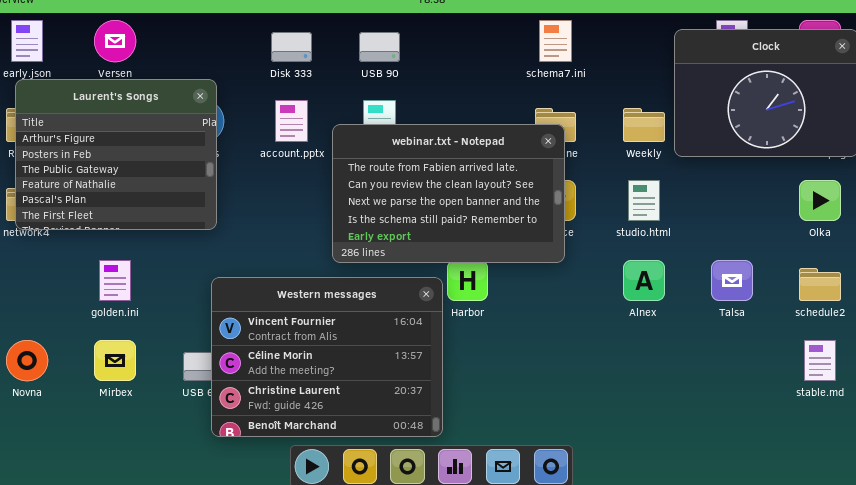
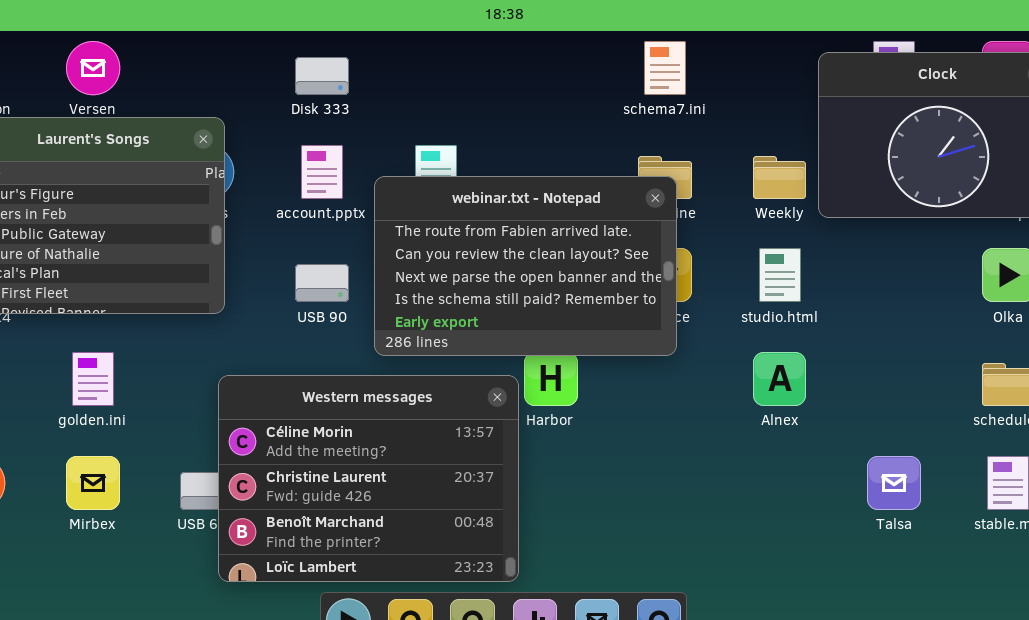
USB 90: [359,32,400,62] -> [295,264,349,302], moved
Talsa: [711,260,753,301] -> [867,456,921,510], moved
Western messages: [211,277,443,437] -> [218,375,519,582], scrolled down 1 row

